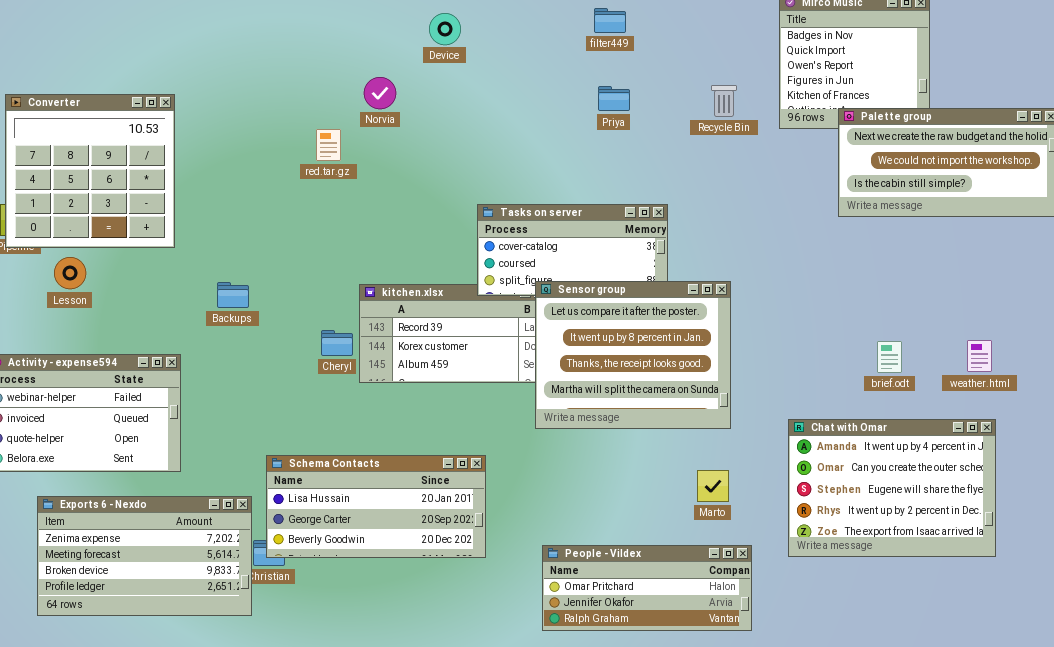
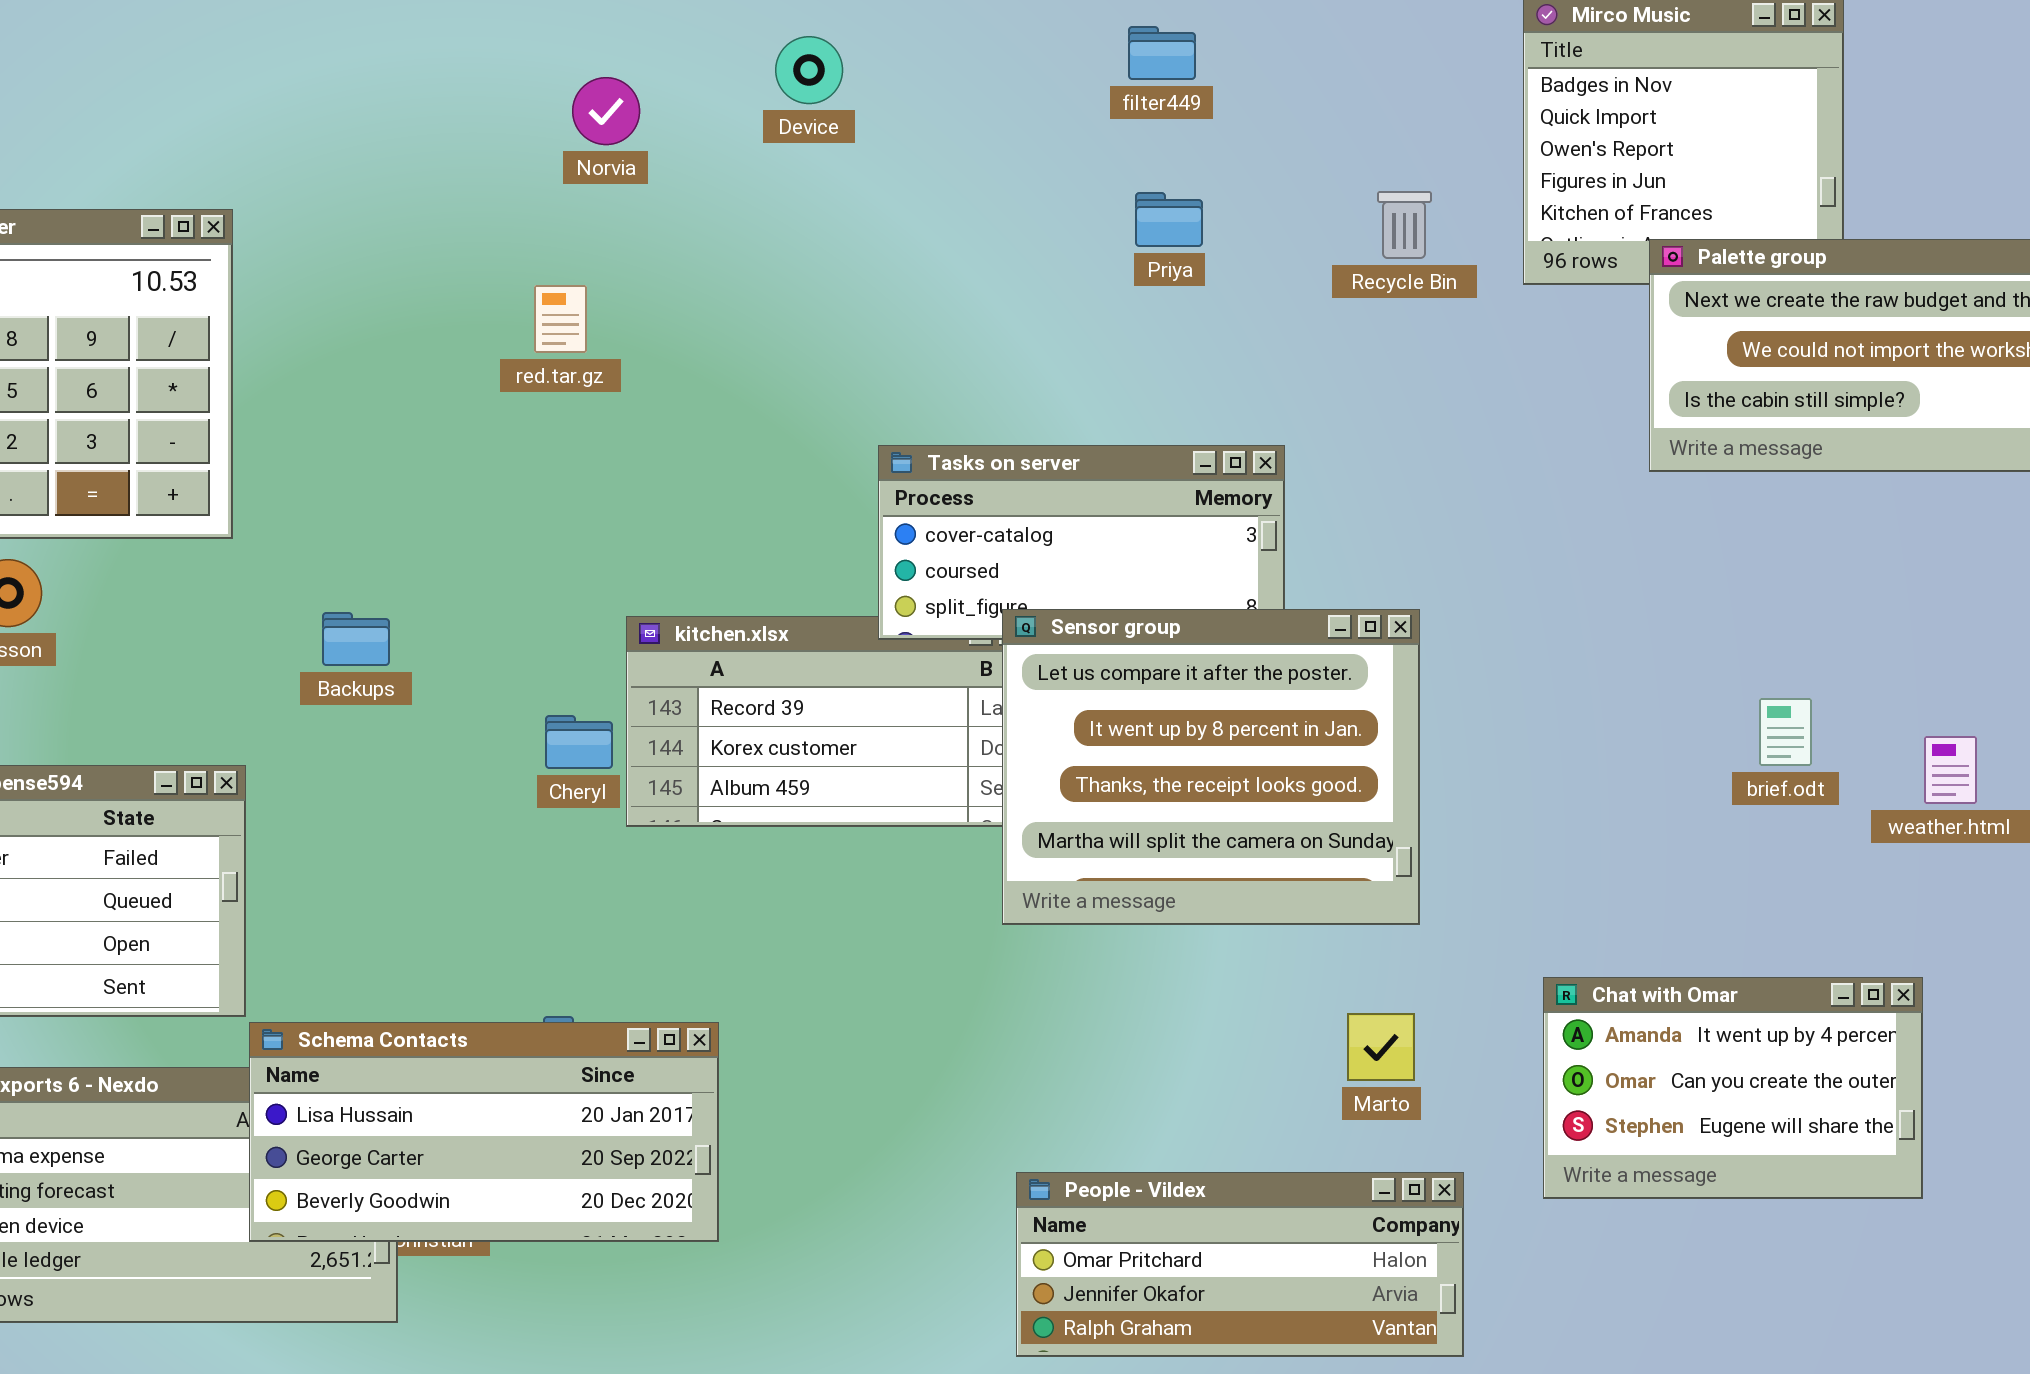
Norvia: [364,77,396,109] -> [572,77,640,145], moved
brief.odt: [877,341,902,373] -> [1759,698,1812,766], moved
Chat with Omar: [788,419,996,557] -> [1543,977,1923,1199], resized
Schema Contacts: [266,455,486,558] -> [249,1022,719,1242], moved

